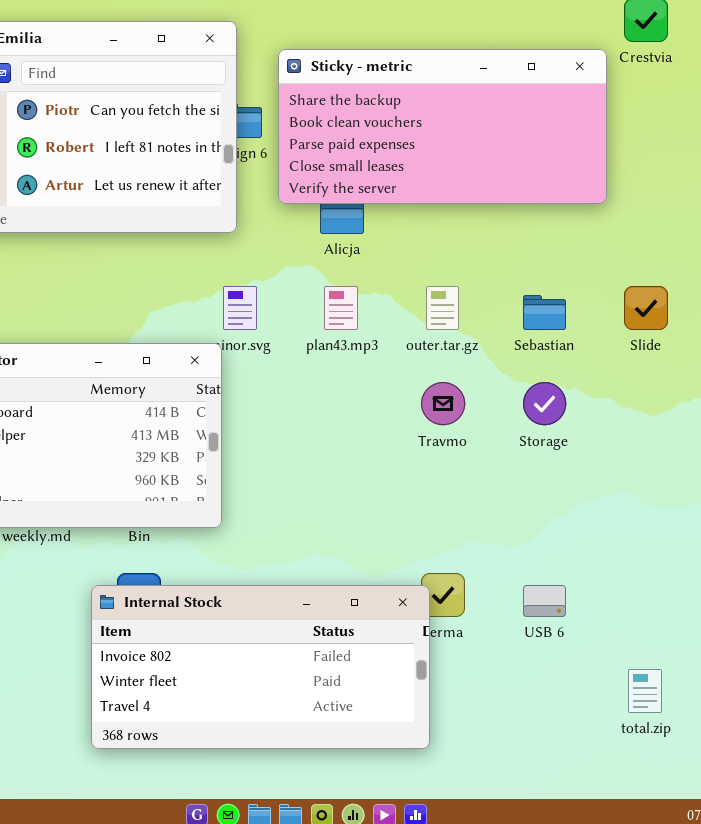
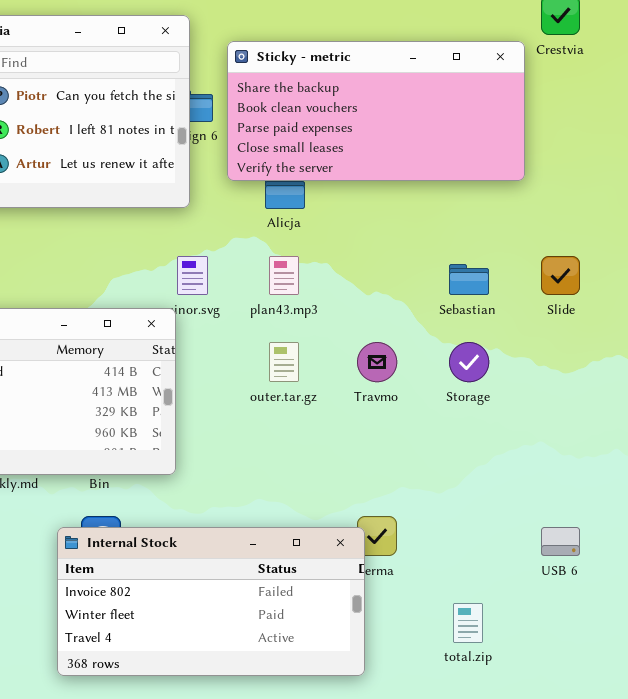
outer.tar.gz: [426,286,459,330] -> [269,342,299,382], moved
USB 6: [523,585,566,617] -> [541,527,580,556], moved
total.zip: [628,669,662,713] -> [453,603,483,643], moved

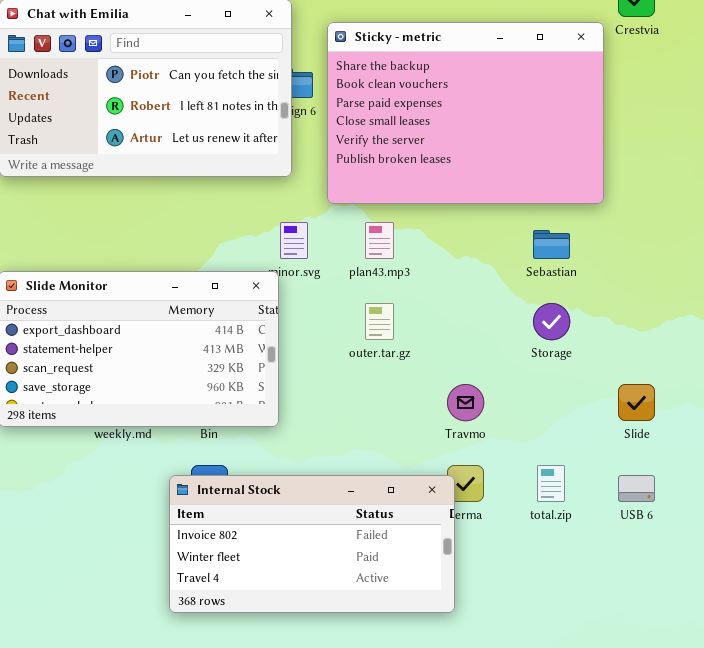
Sticky - metric: [227,41,525,181] -> [327,22,604,204], resized
Slide: [541,256,580,295] -> [618,384,655,421], moved
Travmo: [357,342,397,382] -> [447,384,484,421], moved
total.zip: [453,603,483,643] -> [537,465,565,502], moved

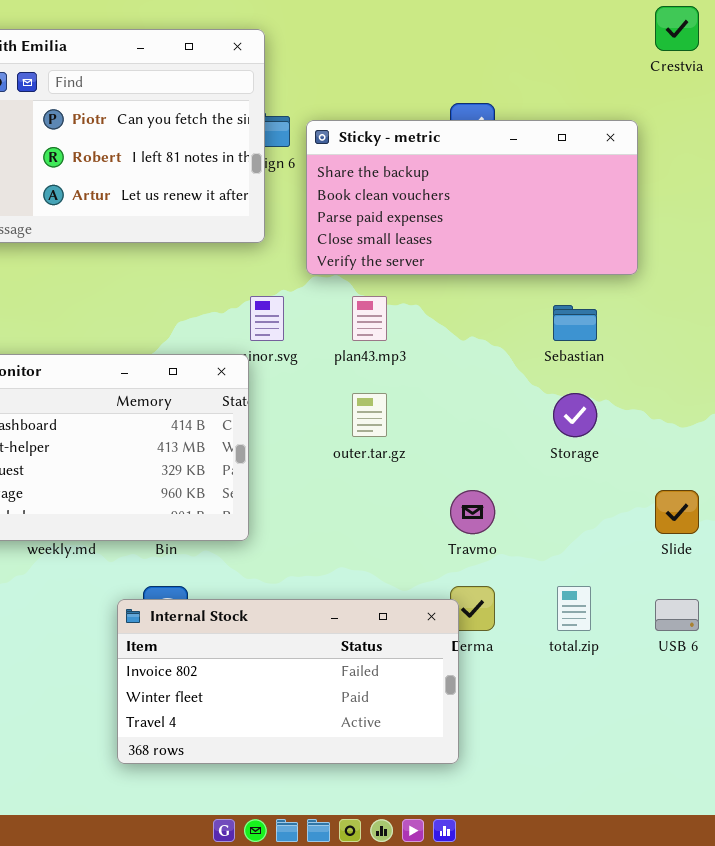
Sticky - metric: [327,22,604,204] -> [306,120,638,275], resized

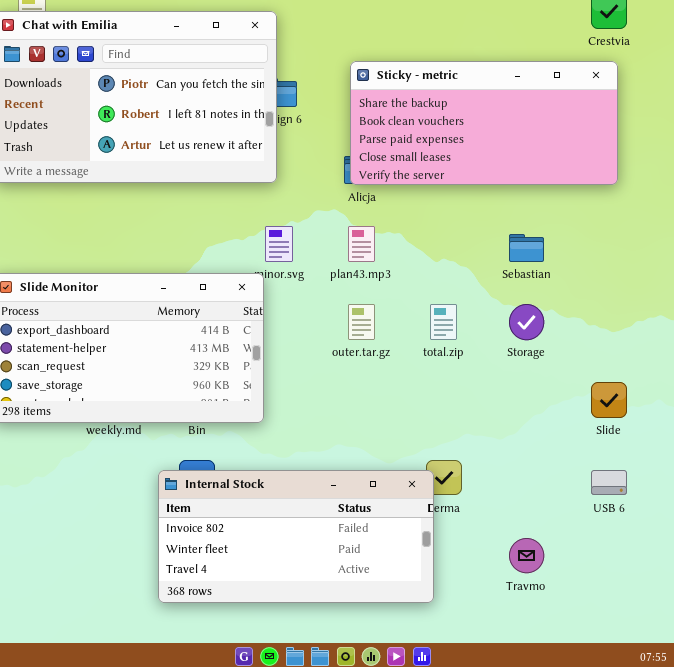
Sticky - metric: [306,120,638,275] -> [350,61,618,185], moved
Travmo: [450,490,495,534] -> [509,538,544,573], moved
total.zip: [557,586,591,631] -> [430,304,457,340], moved

